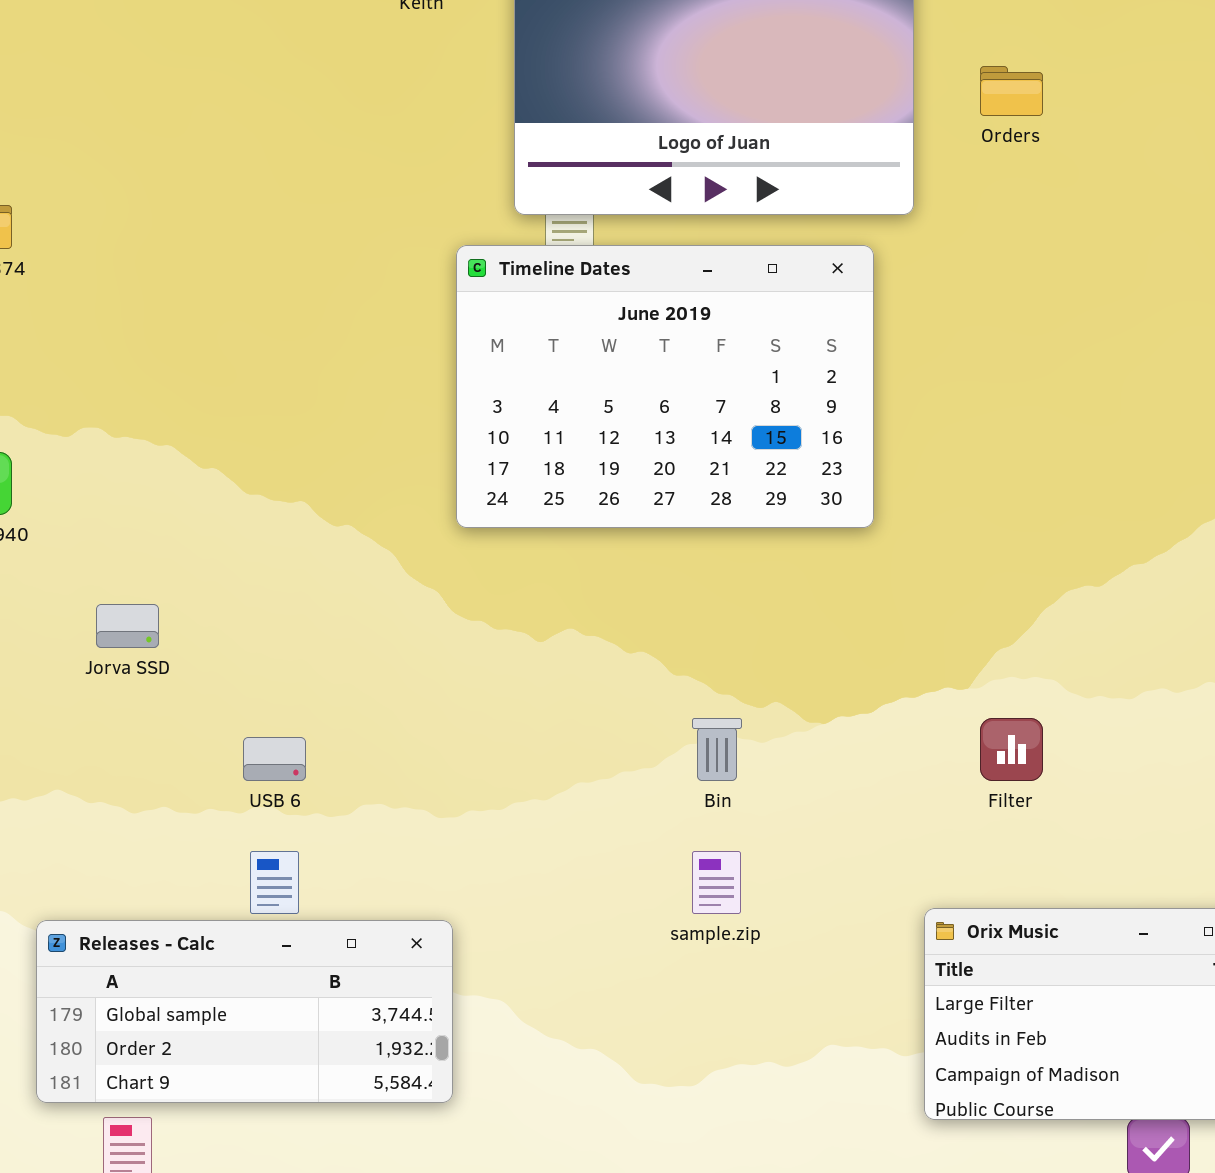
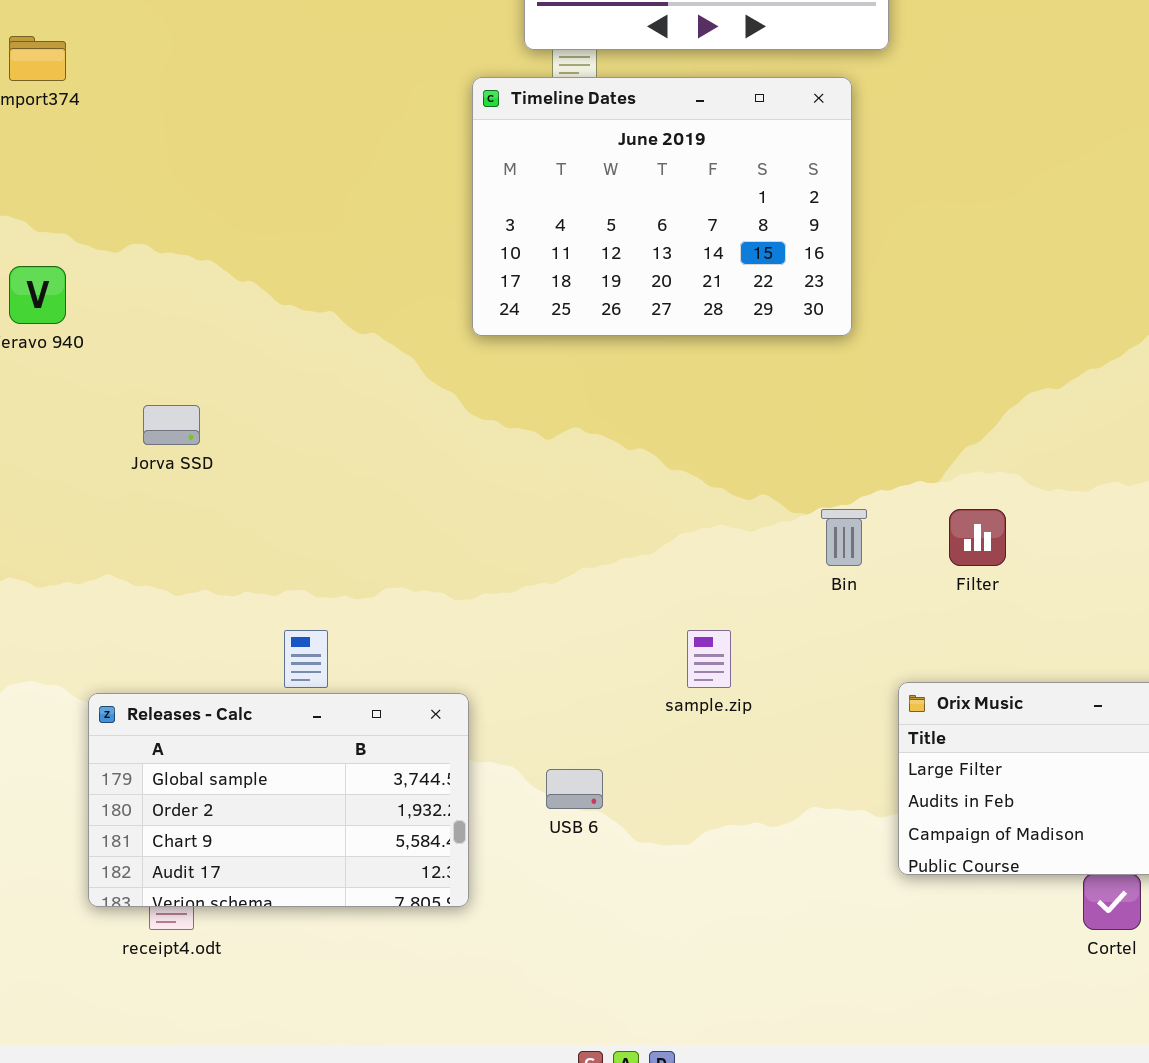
Bin: [692,718,742,781] -> [821,509,867,566], moved
USB 6: [243,737,306,781] -> [546,769,603,809], moved
Releases - Calc: [36,920,453,1103] -> [88,693,469,907], resized

